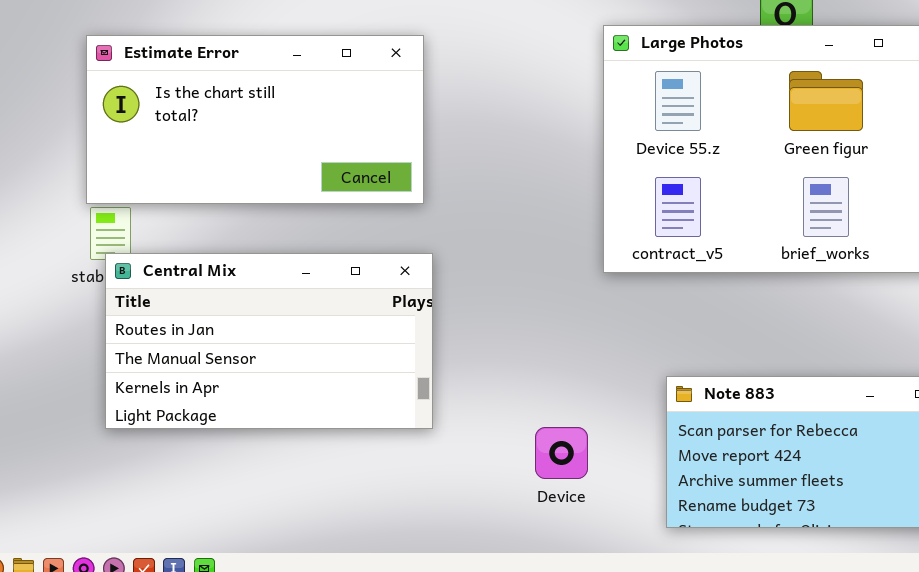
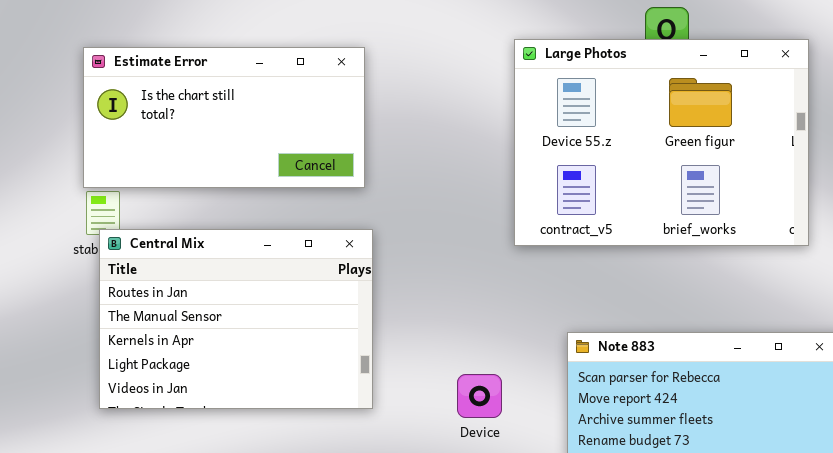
Central Mix: [105,253,433,429] -> [99,229,373,409], resized

